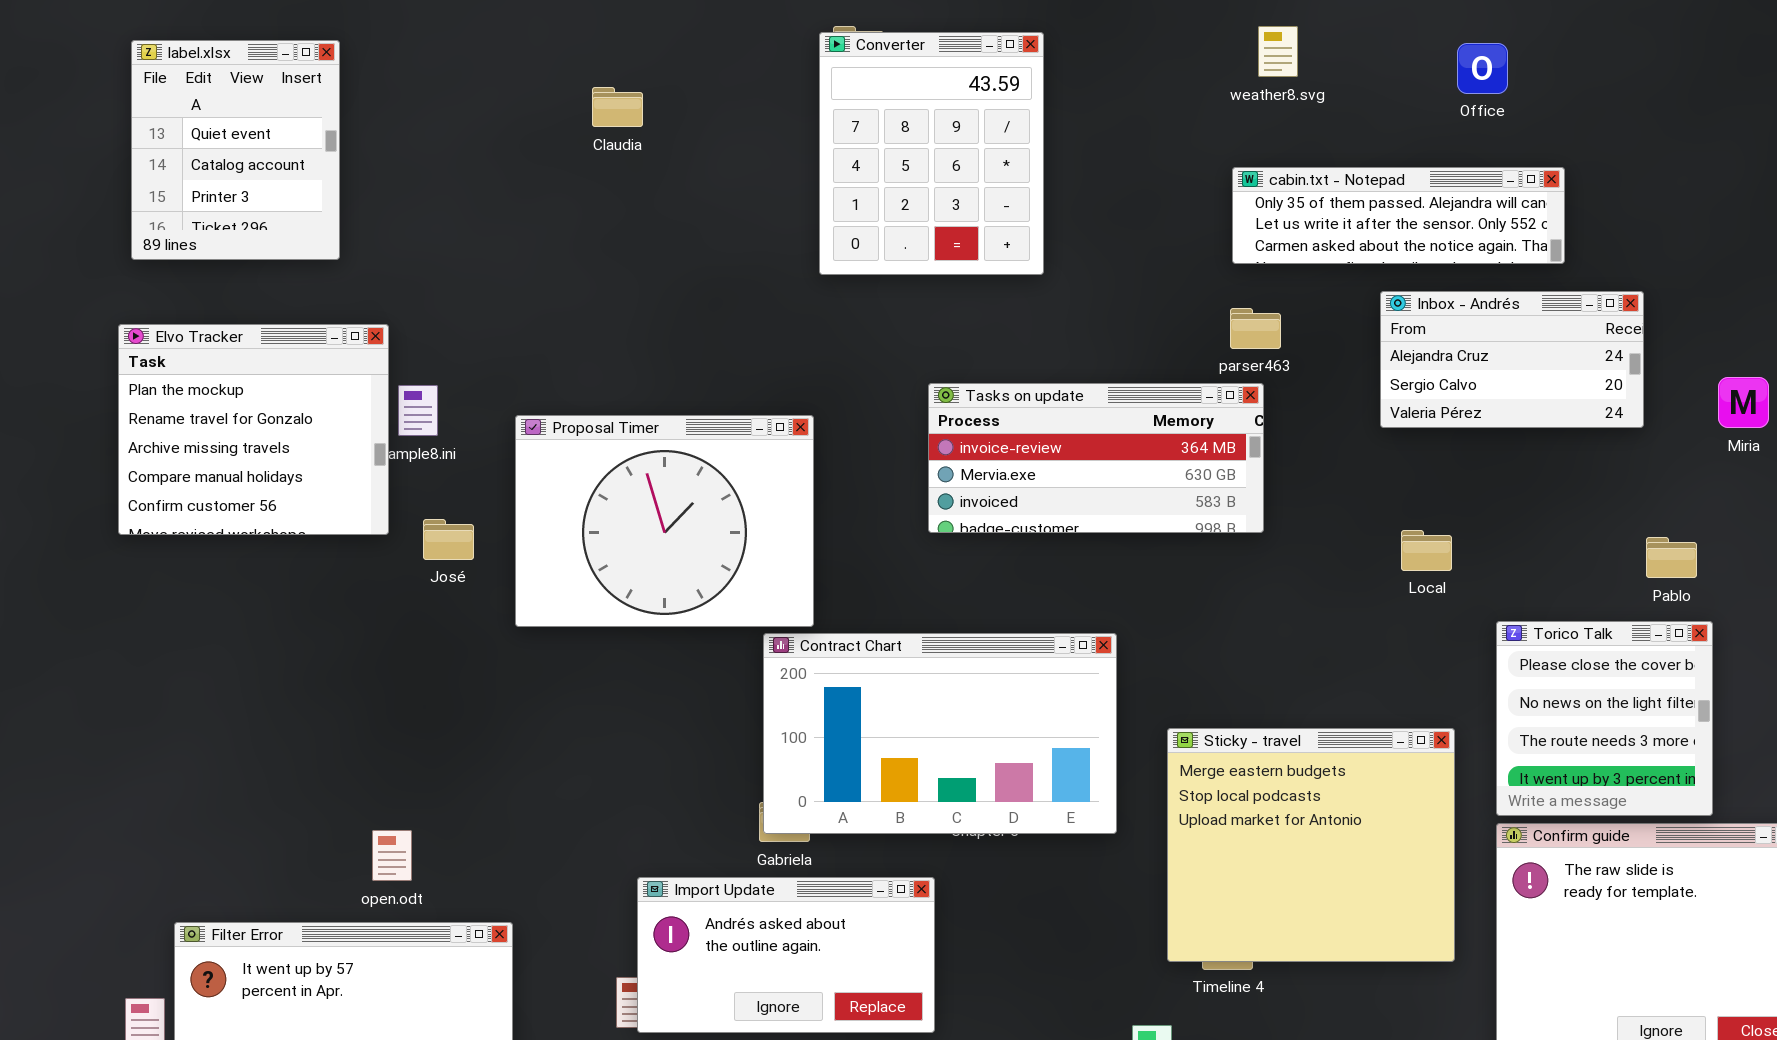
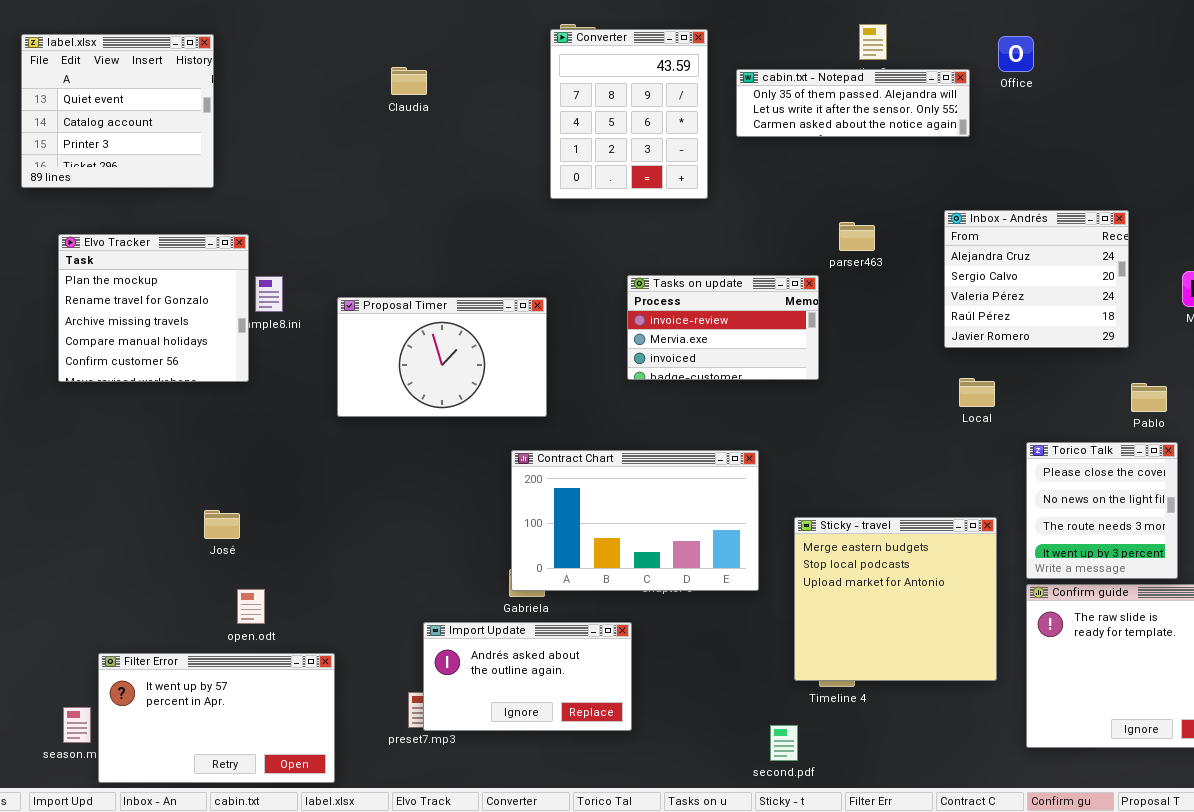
label.xlsx: [131,40,340,260] -> [21,34,214,188], resized
cabin.txt - Notepad: [1232,167,1565,264] -> [736,69,970,137], moved
Inbox - Andrés: [1380,291,1644,428] -> [944,210,1129,348], resized
Tasks on update: [928,383,1264,533] -> [627,275,819,380], resized
Proposal Timer: [515,415,814,627] -> [337,297,547,417], resized
José: [423,519,474,560] -> [204,510,240,539], moved

